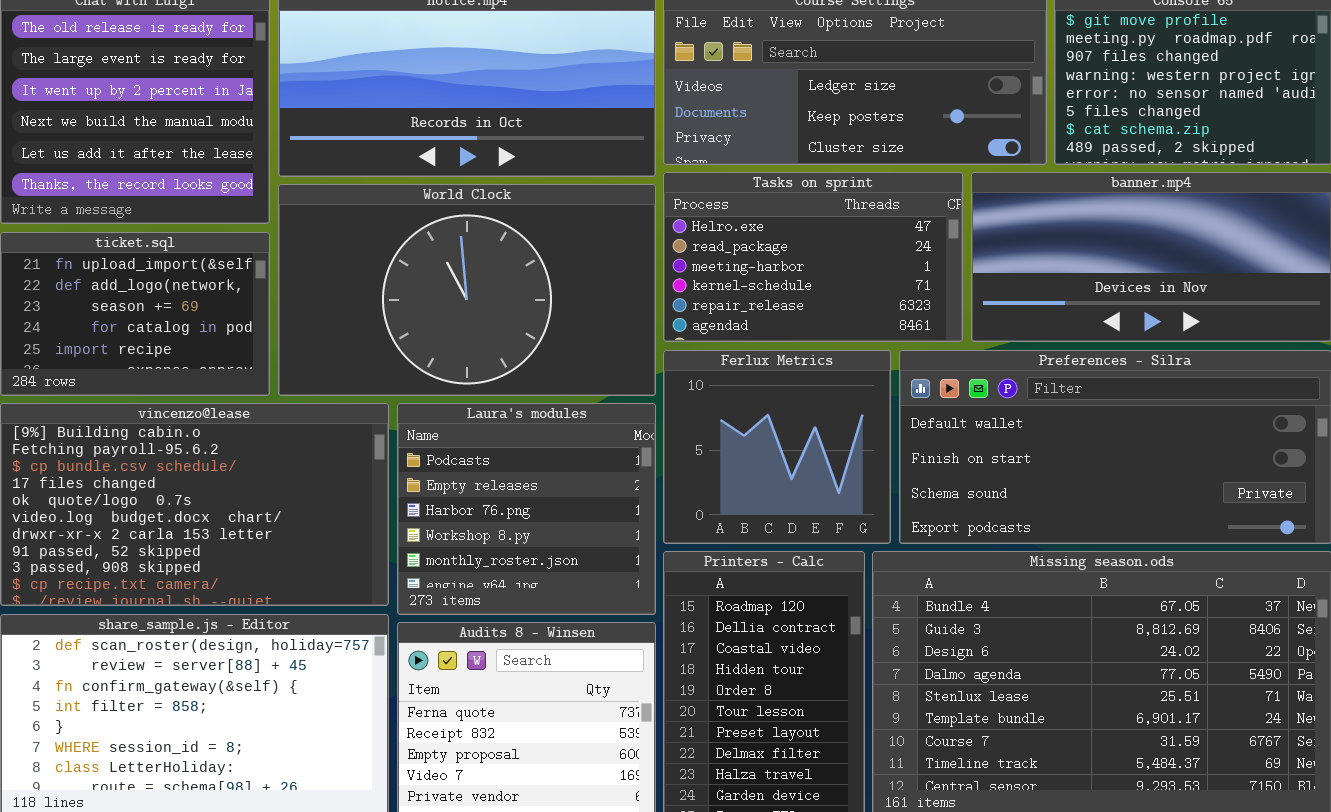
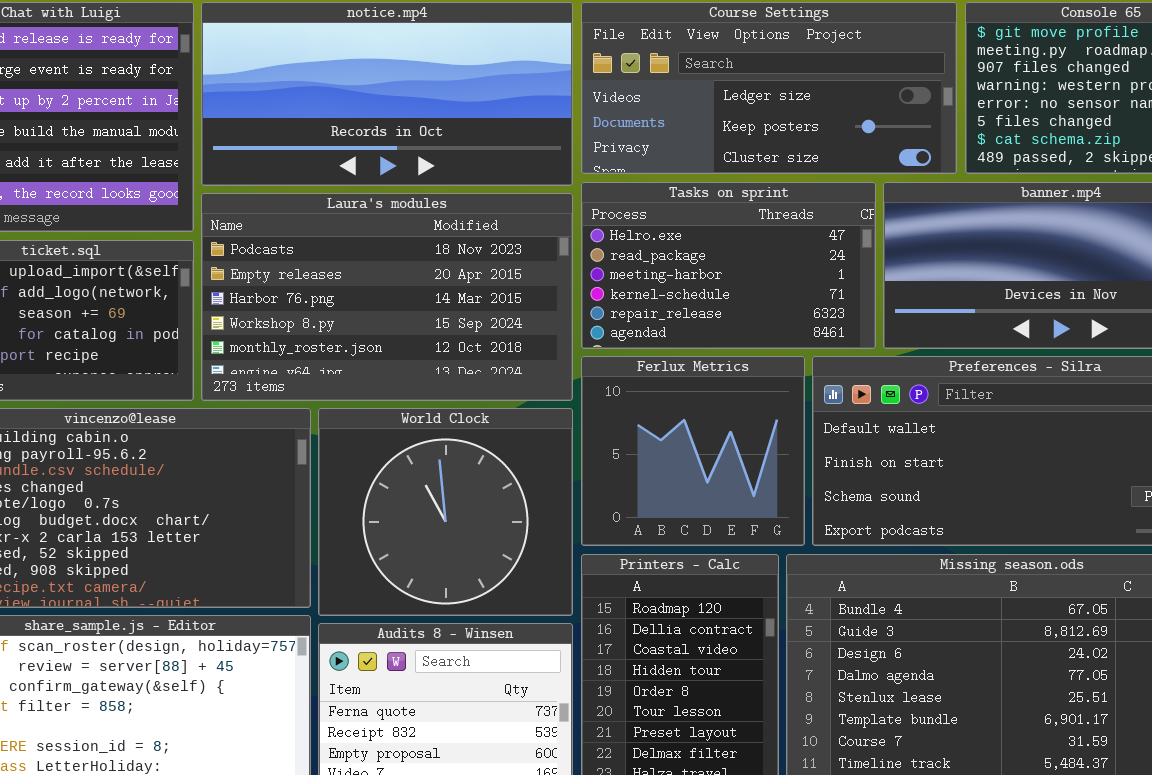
World Clock: [278,184,656,396] -> [318,408,573,616], moved, resized
Laura's modules: [397,403,656,615] -> [201,193,573,401], moved, resized

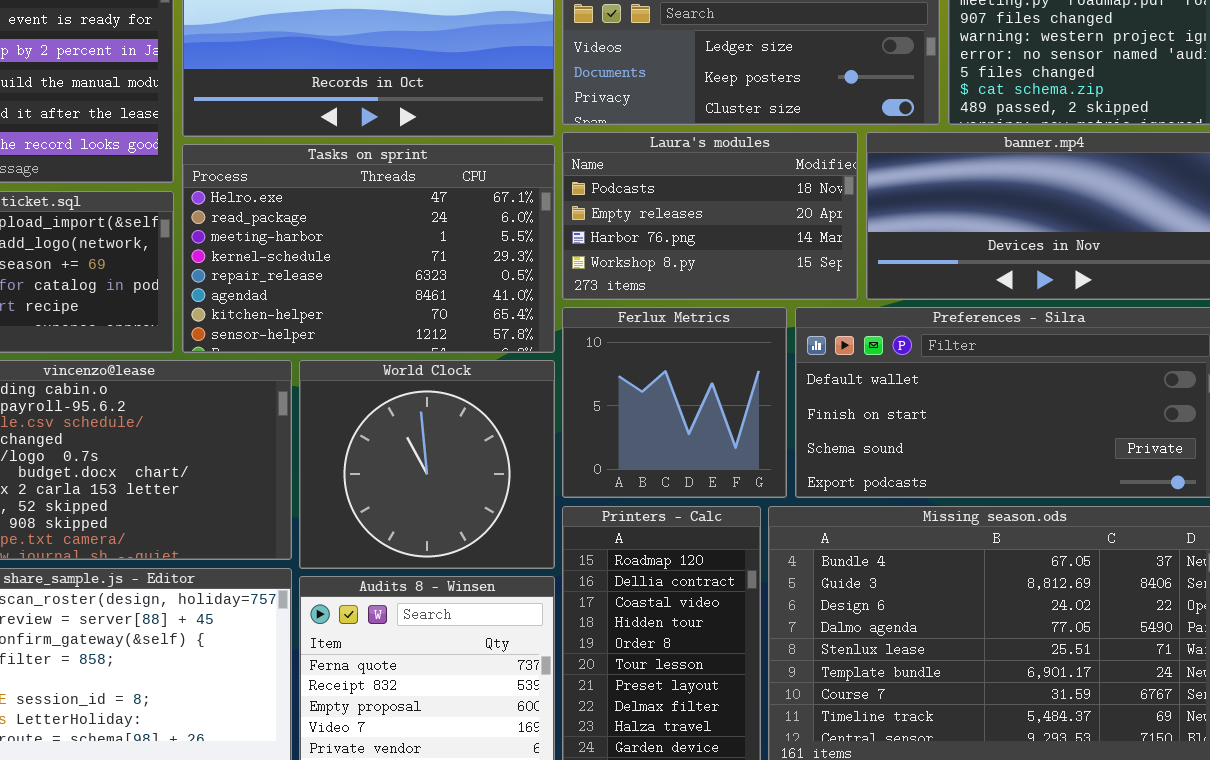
Tasks on sprint: [581,182,876,349] -> [182,144,555,353], moved, resized
Laura's modules: [201,193,573,401] -> [562,132,858,300], moved, resized

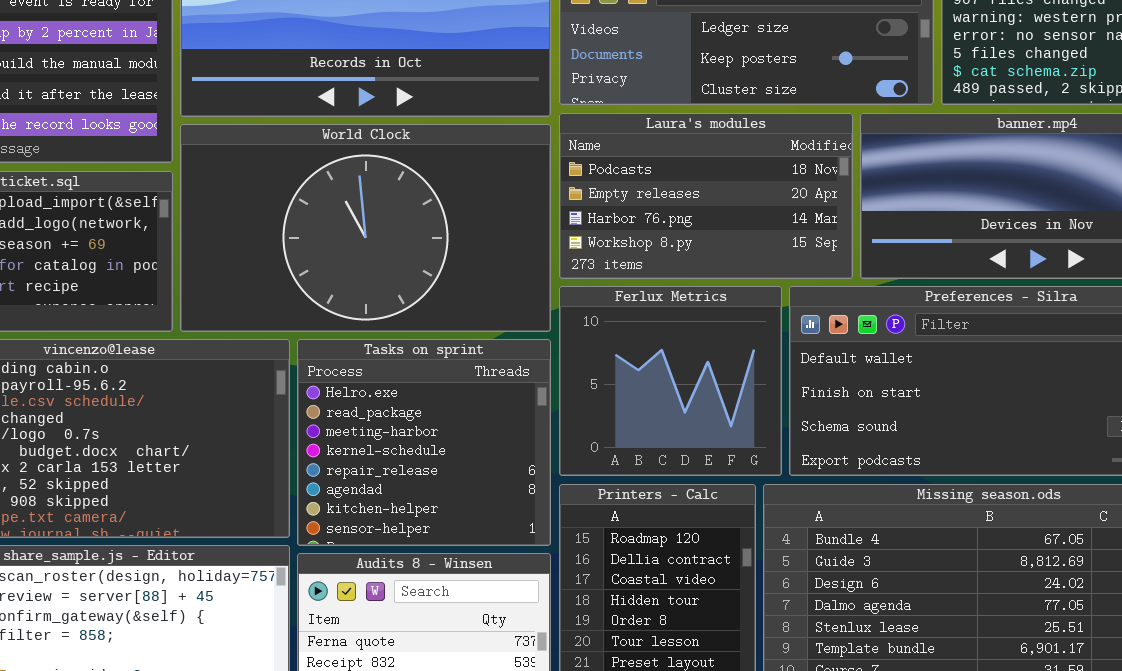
Tasks on sprint: [182,144,555,353] -> [297,339,551,546], moved, resized
World Clock: [299,360,555,569] -> [180,124,551,332], moved, resized

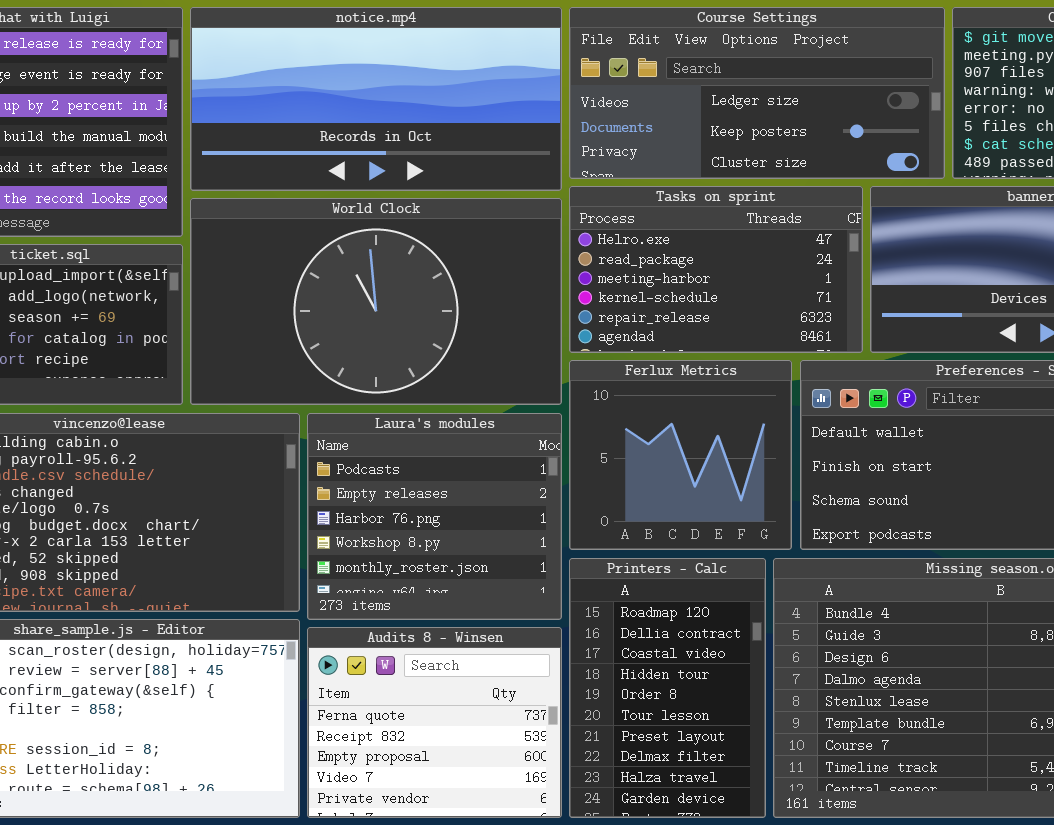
Laura's modules: [559,113,853,279] -> [307,413,562,620], moved, resized
Tasks on sprint: [297,339,551,546] -> [569,186,863,353], moved, resized

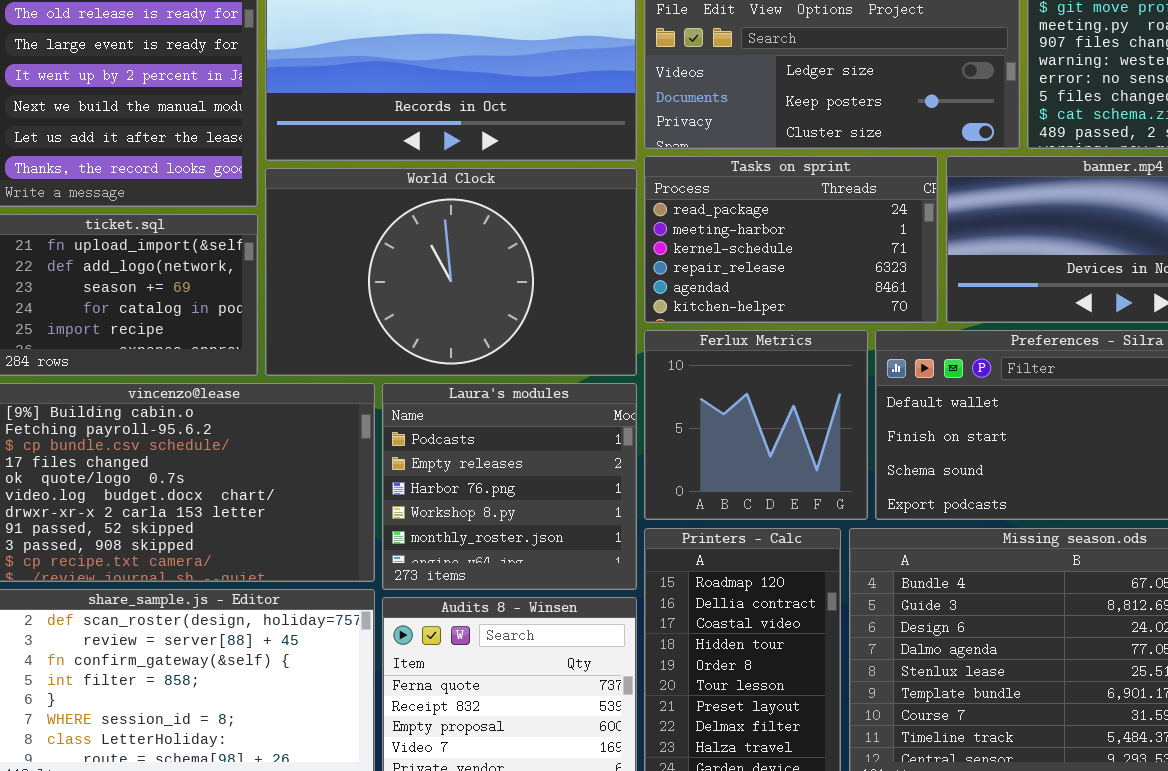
Tasks on sprint: [569,186,863,353] -> [644,156,938,323], scrolled down 1 row

